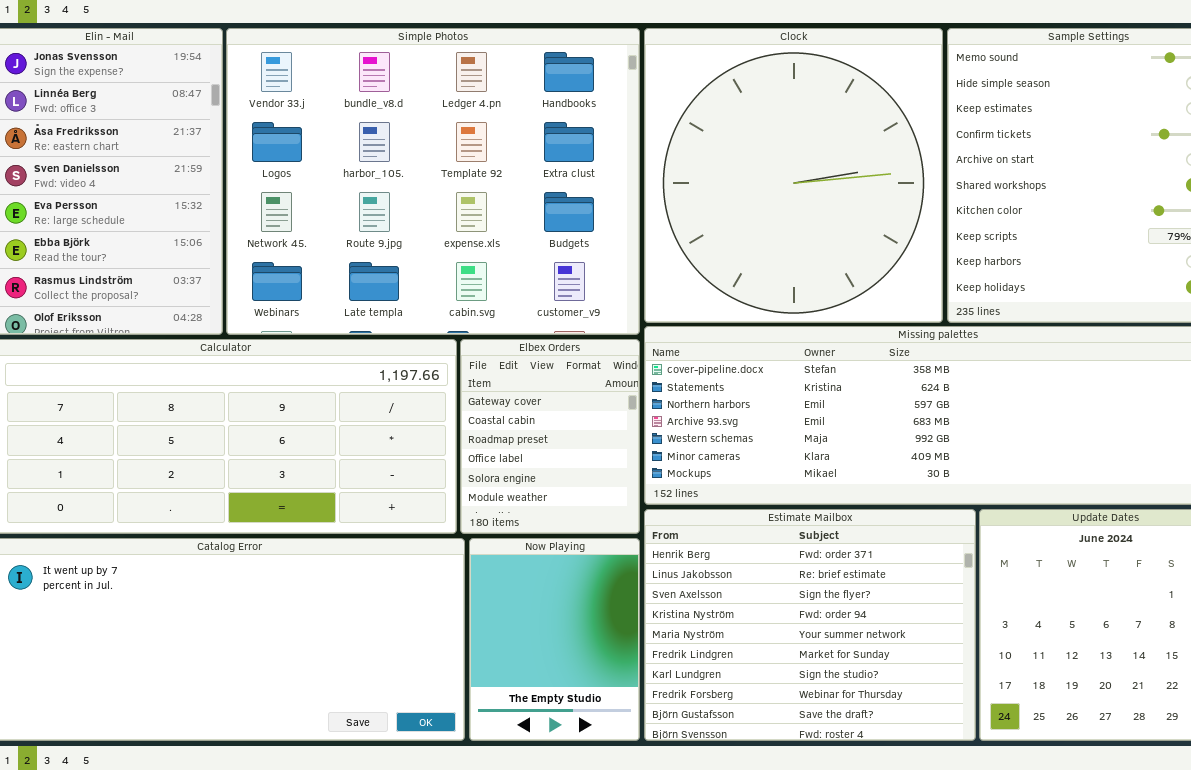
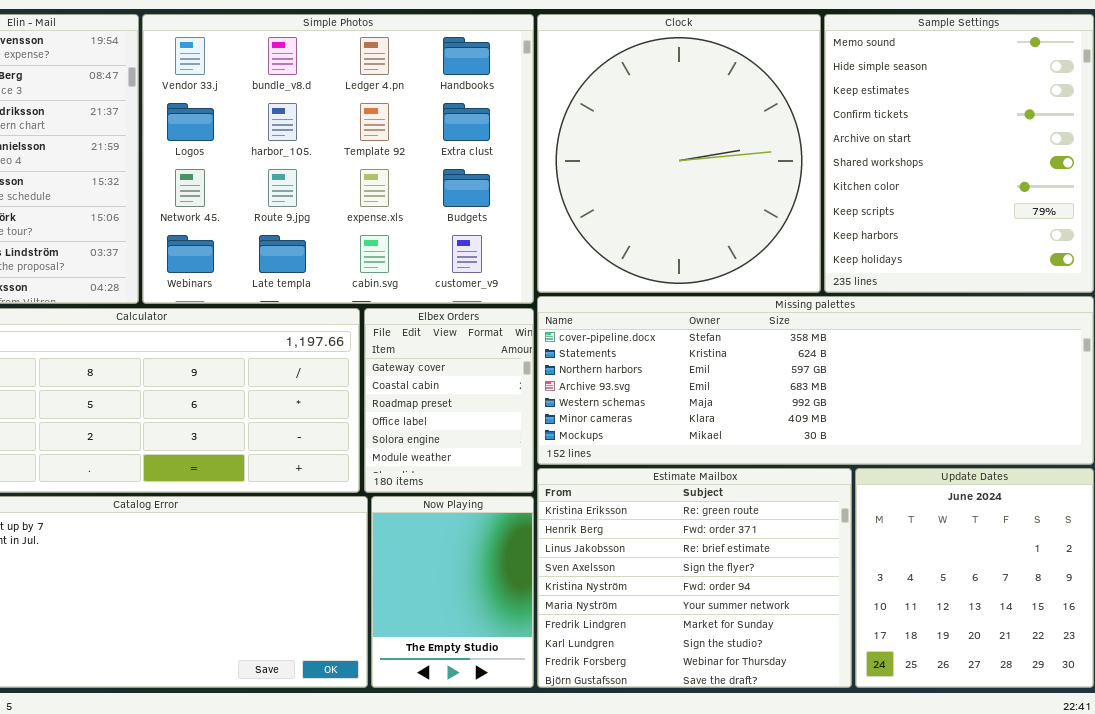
Estimate Mailbox: [644,509,976,741] -> [537,468,852,688], scrolled up 1 row

